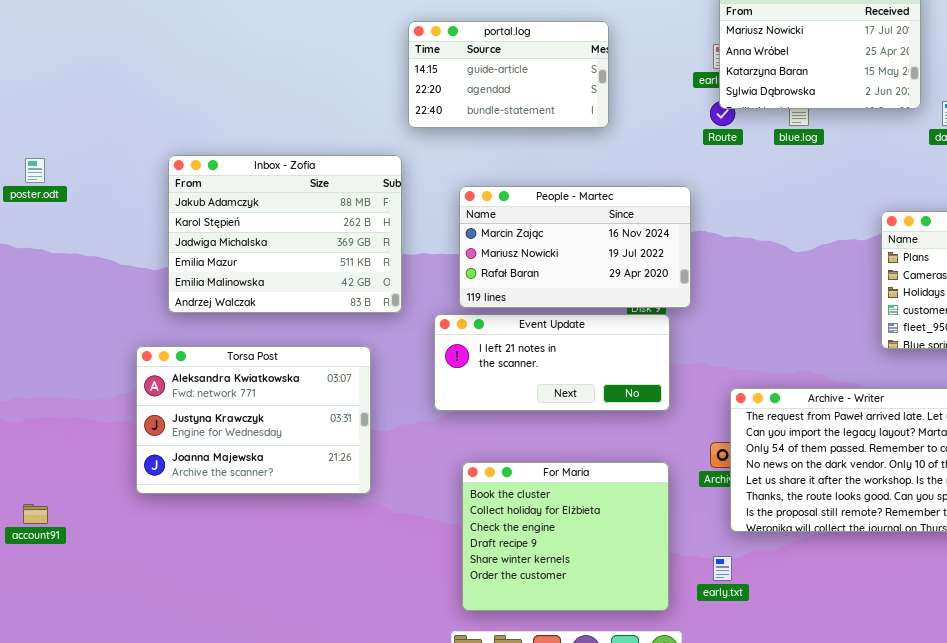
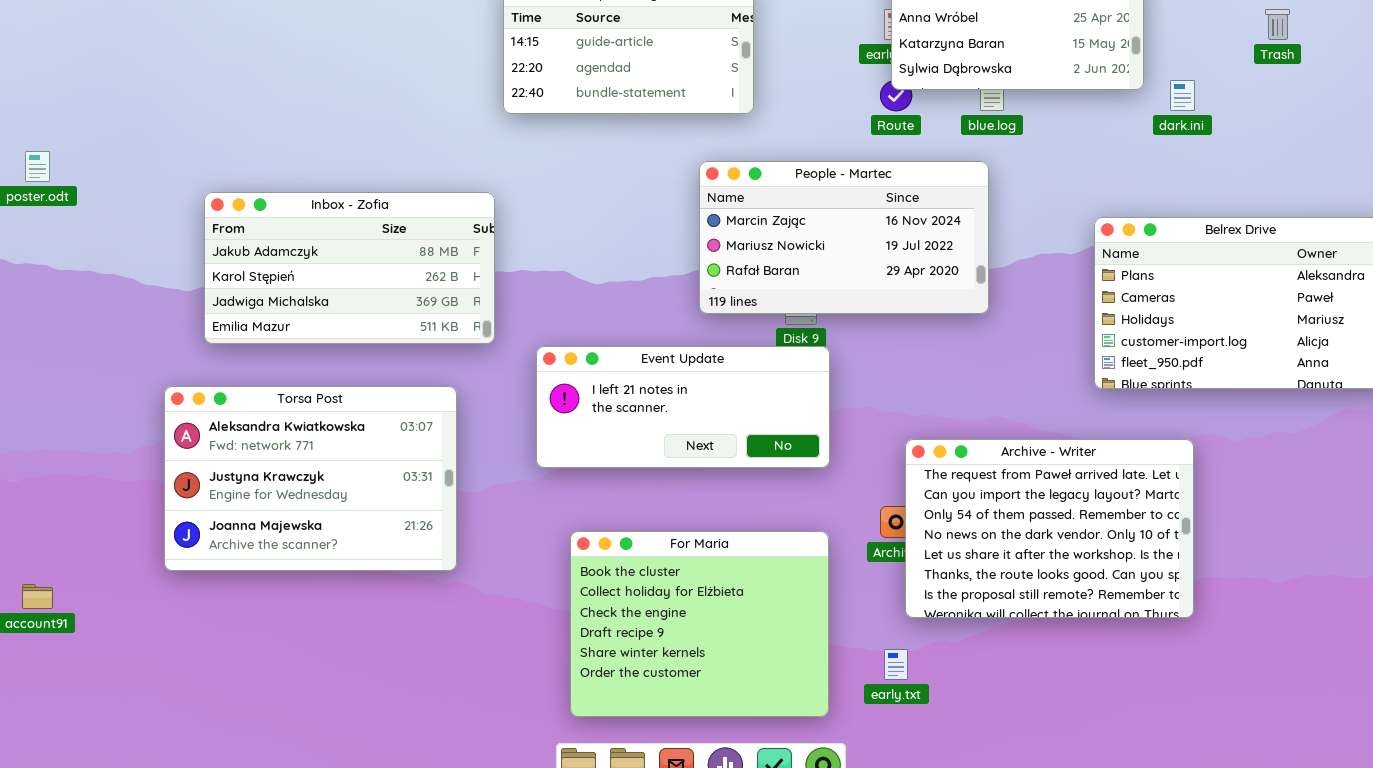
Inbox - Zofia: [168,155,402,313] -> [204,192,495,344], resized
People - Martec: [459,186,691,308] -> [699,161,989,314], moved

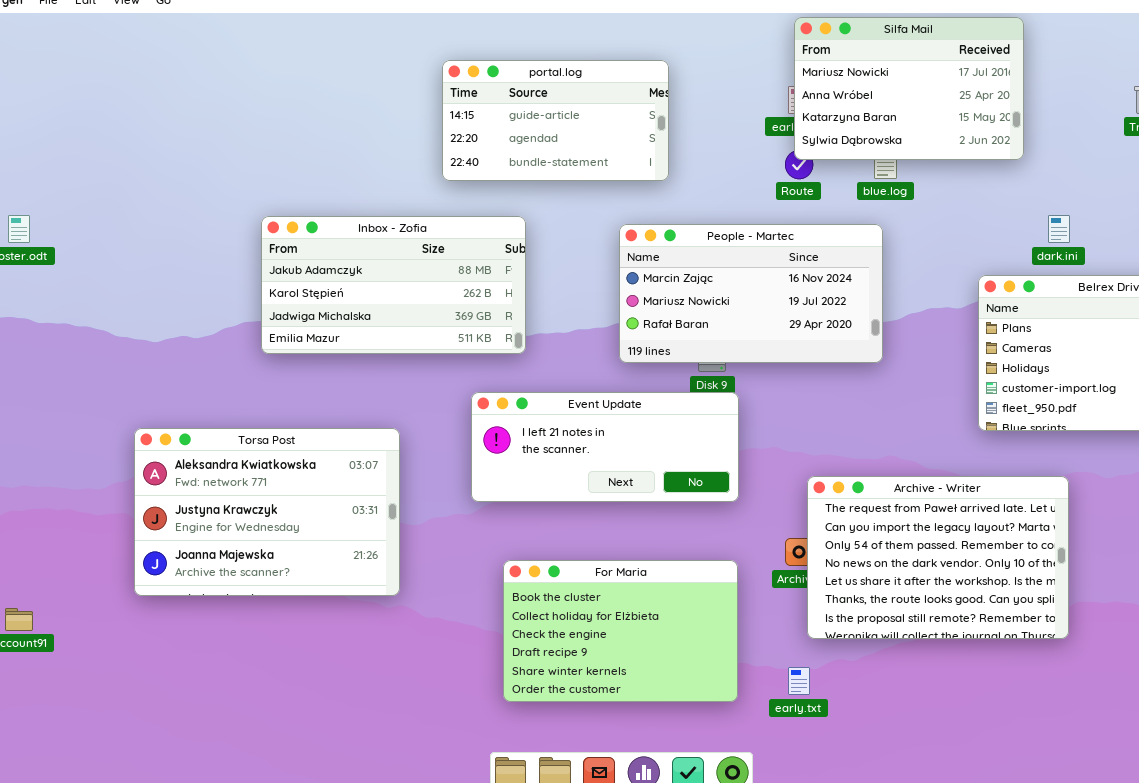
dark.ini: [1170,80,1195,111] -> [1048,215,1070,243], moved
Inbox - Zofia: [204,192,495,344] -> [261,216,526,354], moved
For Maria: [570,531,829,717] -> [503,560,738,702], resized

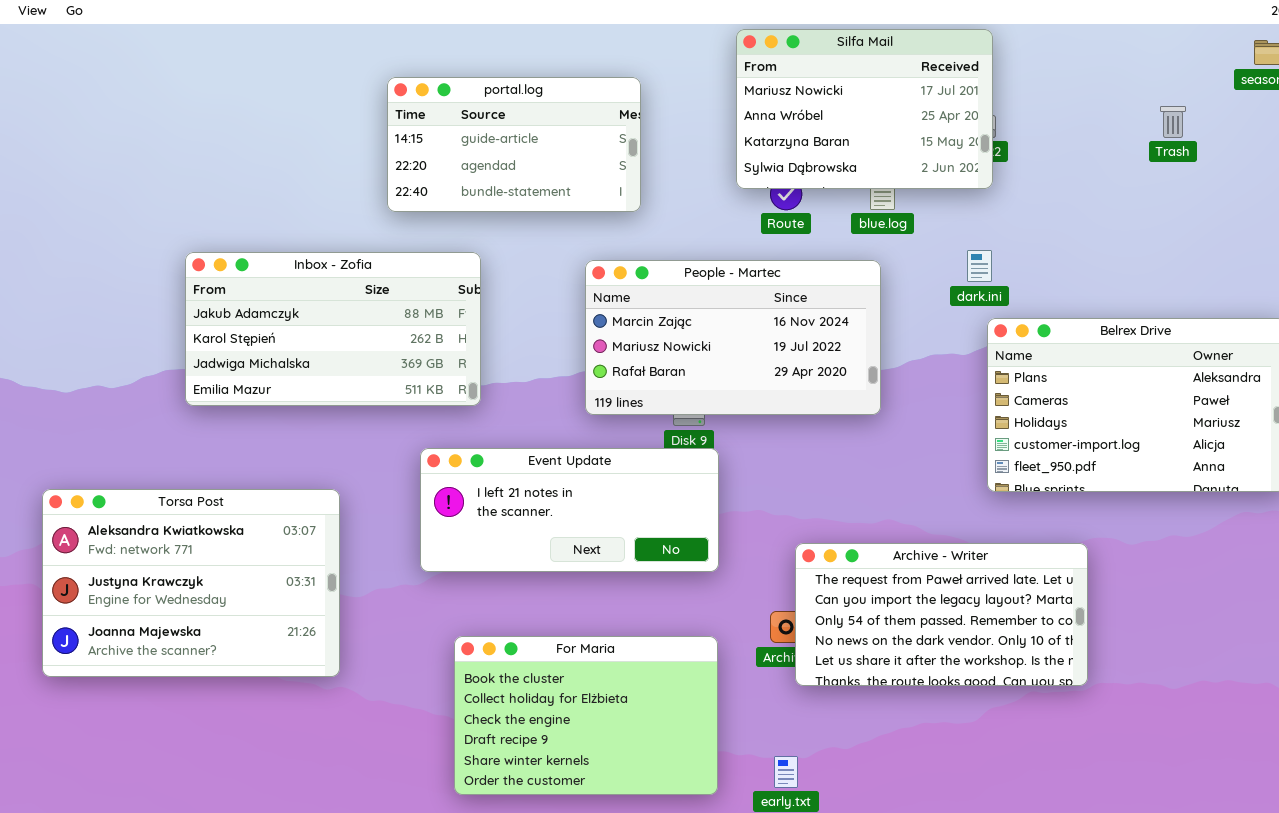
Silfa Mail: [794,17,1024,160] -> [736,29,993,189], moved
dark.ini: [1048,215,1070,243] -> [967,250,992,282], moved
Archive - Writer: [807,476,1069,639] -> [795,543,1088,686], resized

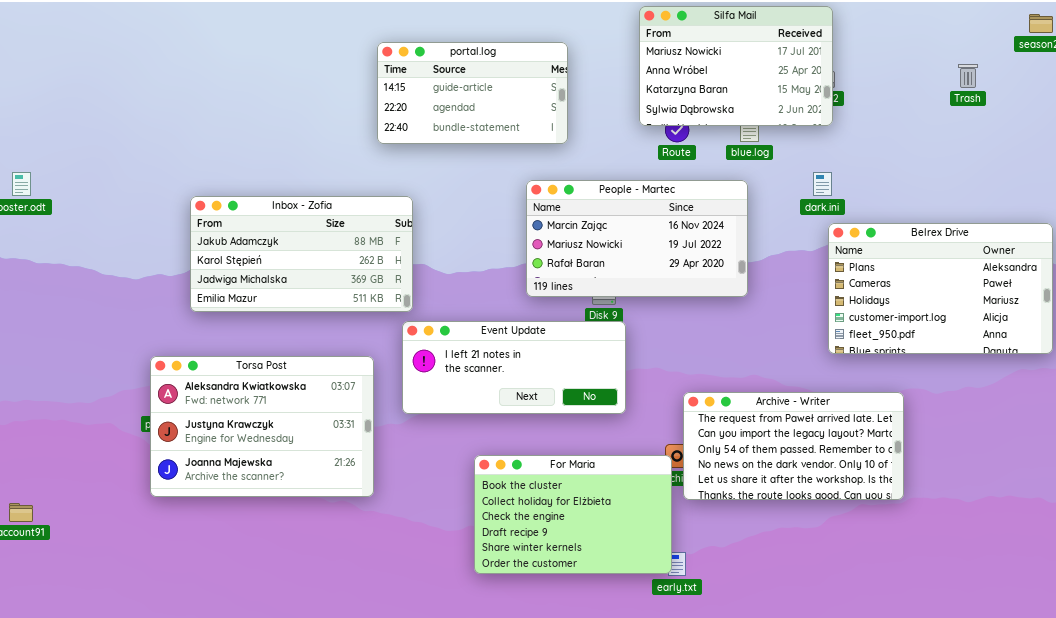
Inbox - Zofia: [185,252,481,406] -> [190,196,413,312], moved
Torsa Post: [42,489,340,677] -> [150,356,374,497], moved
For Maria: [454,636,718,795] -> [474,455,672,574], moved

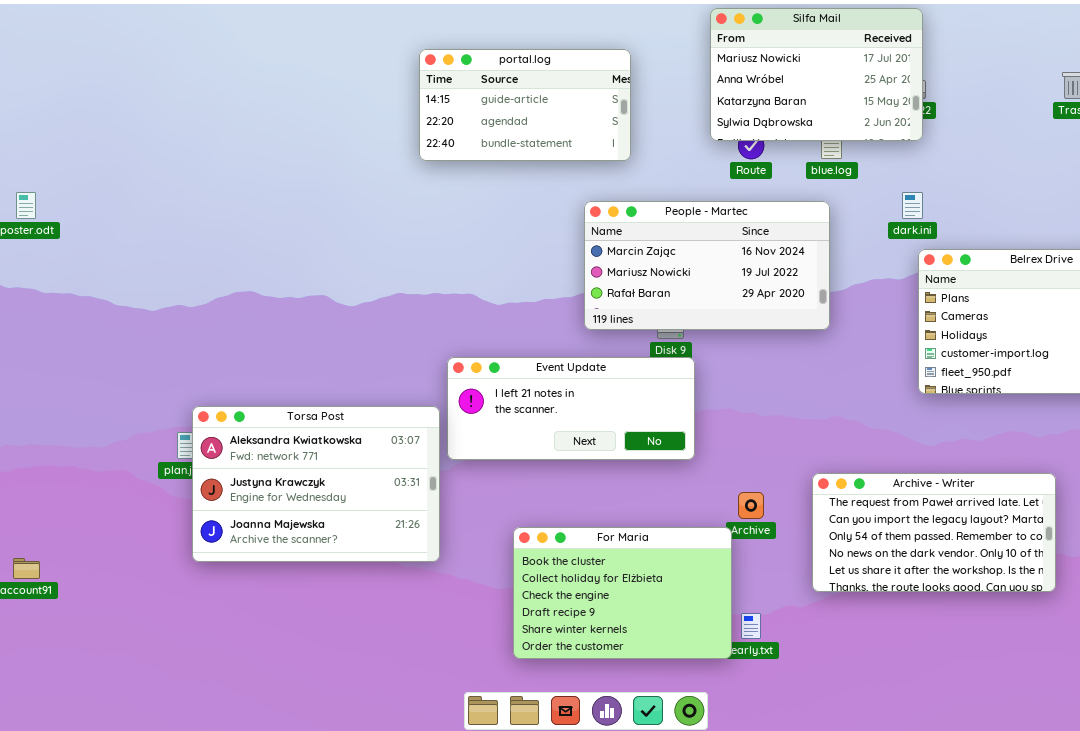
Inbox - Zofia: [190,196,413,312] -> none, closed
Torsa Post: [150,356,374,497] -> [192,406,440,562], moved
Archive - Writer: [683,392,904,500] -> [812,473,1056,592], moved
For Maria: [474,455,672,574] -> [513,527,732,659], moved

